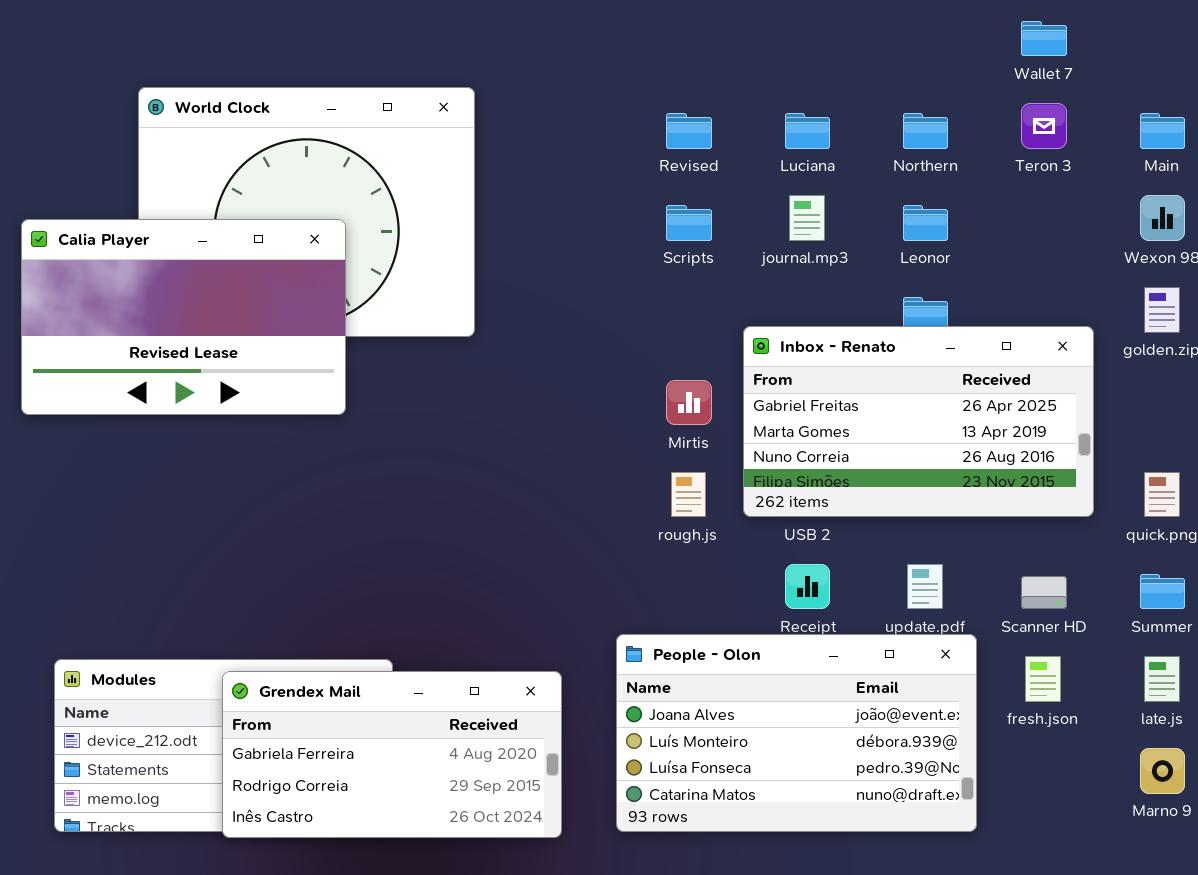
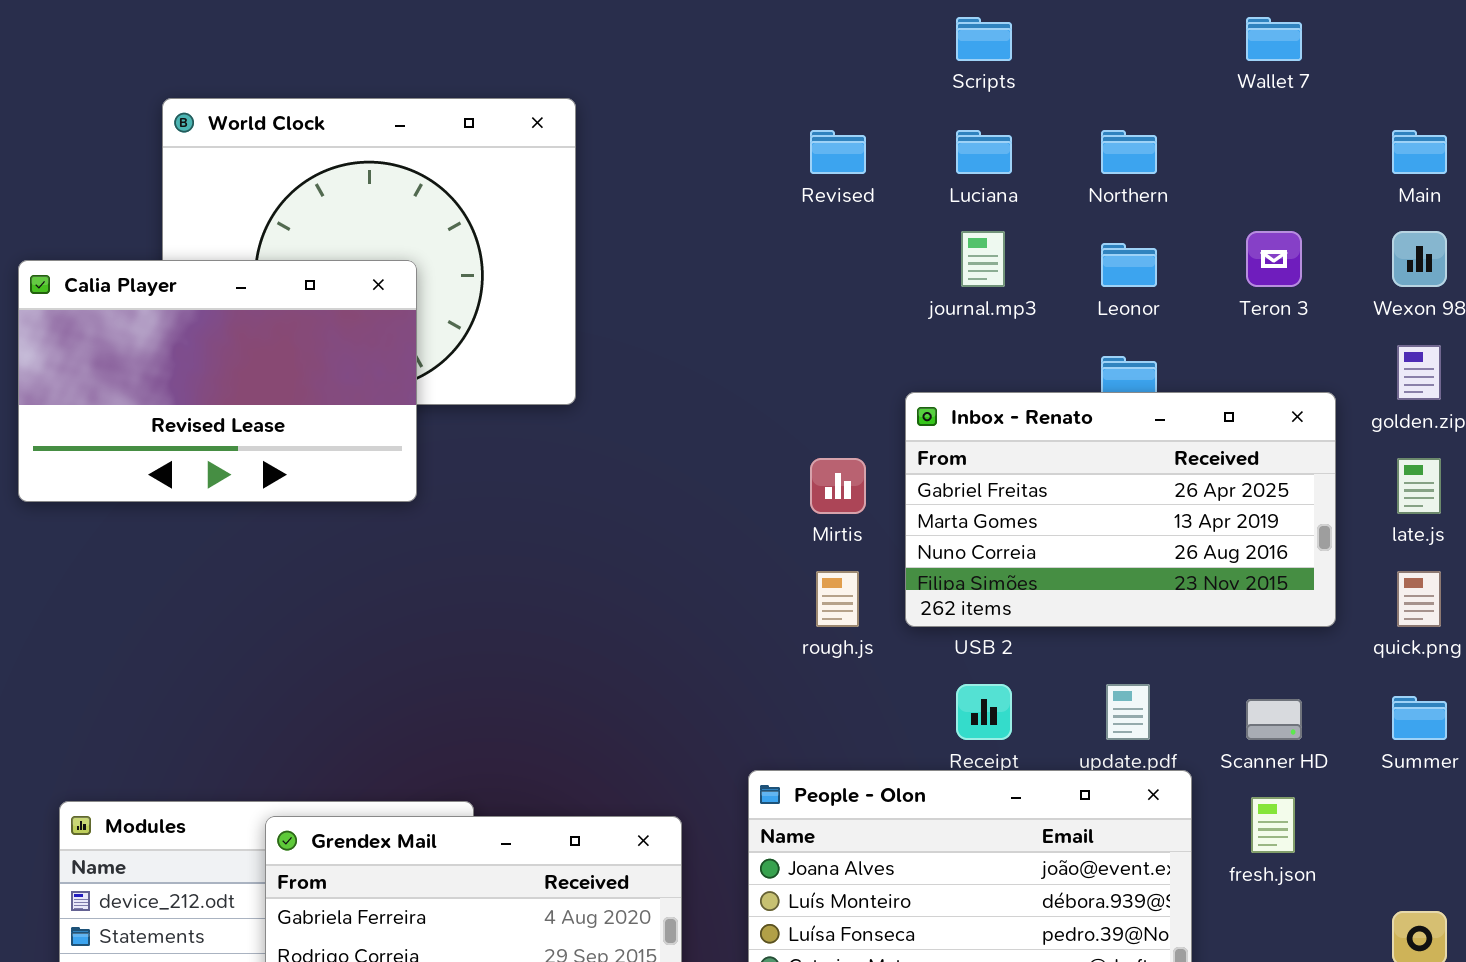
Teron 3: [1021,103,1067,149] -> [1246,231,1302,287], moved
Scripts: [666,205,712,241] -> [956,17,1012,61], moved
late.js: [1144,656,1180,702] -> [1397,458,1441,514], moved

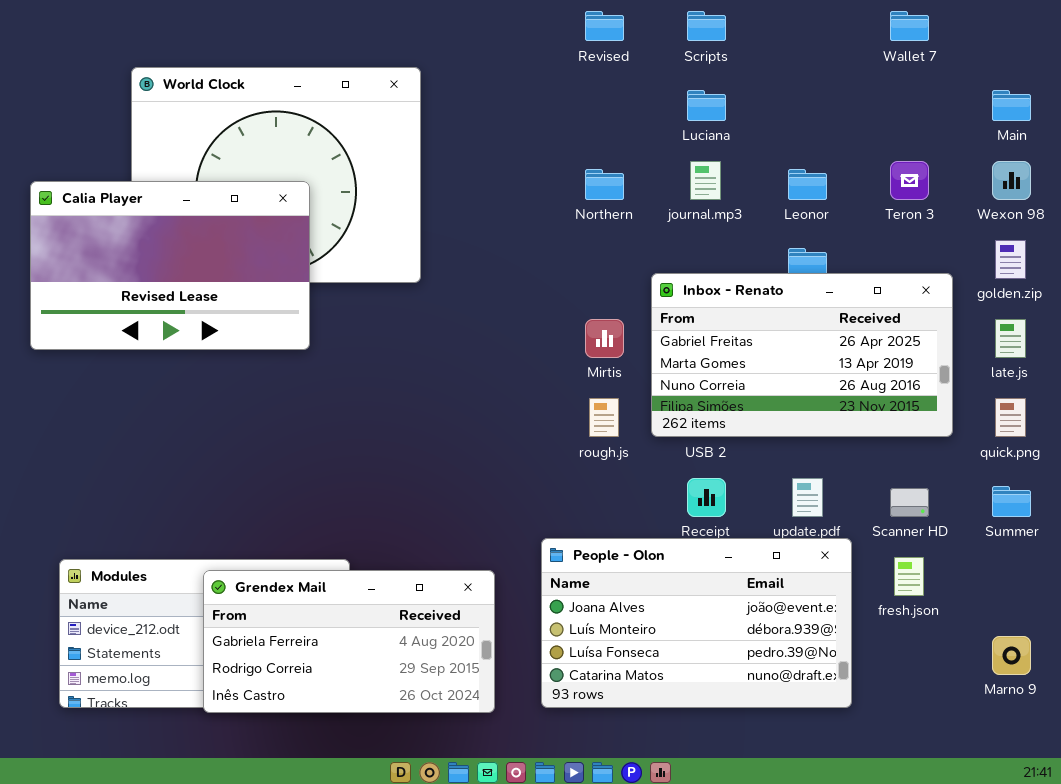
Revised: [810,130,866,174] -> [585,11,624,41], moved
Northern: [1101,130,1157,174] -> [585,169,624,200], moved

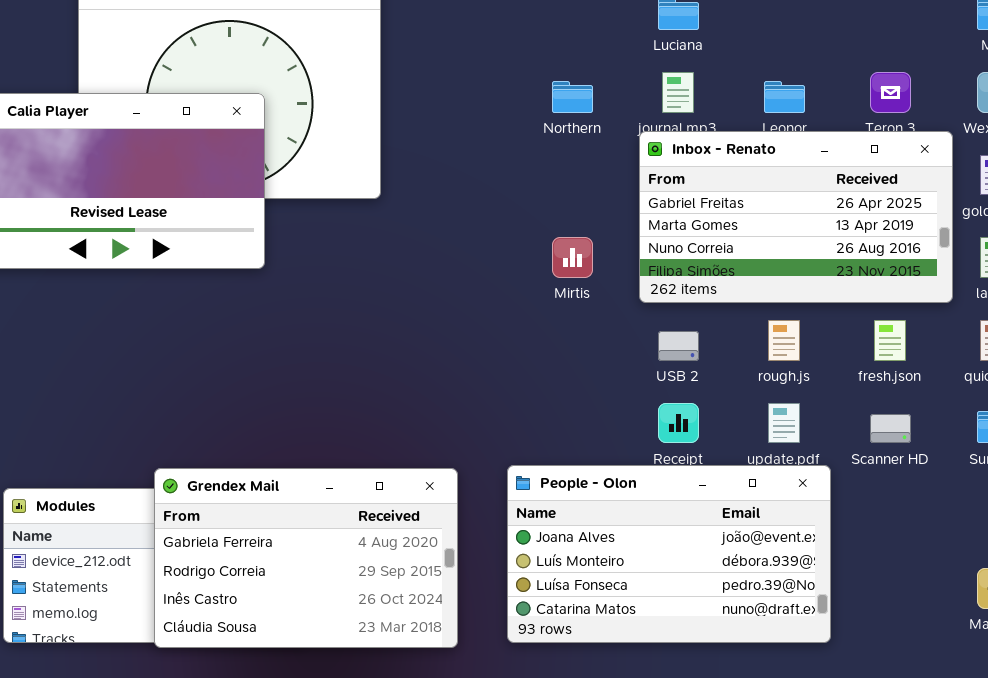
Inbox - Renato: [651,273,953,437] -> [639,131,953,303], moved
rough.js: [589,398,619,437] -> [768,320,800,361], moved
fresh.json: [894,557,924,596] -> [874,320,906,361], moved
Grendex Mail: [203,570,495,713] -> [154,468,458,648], resized

